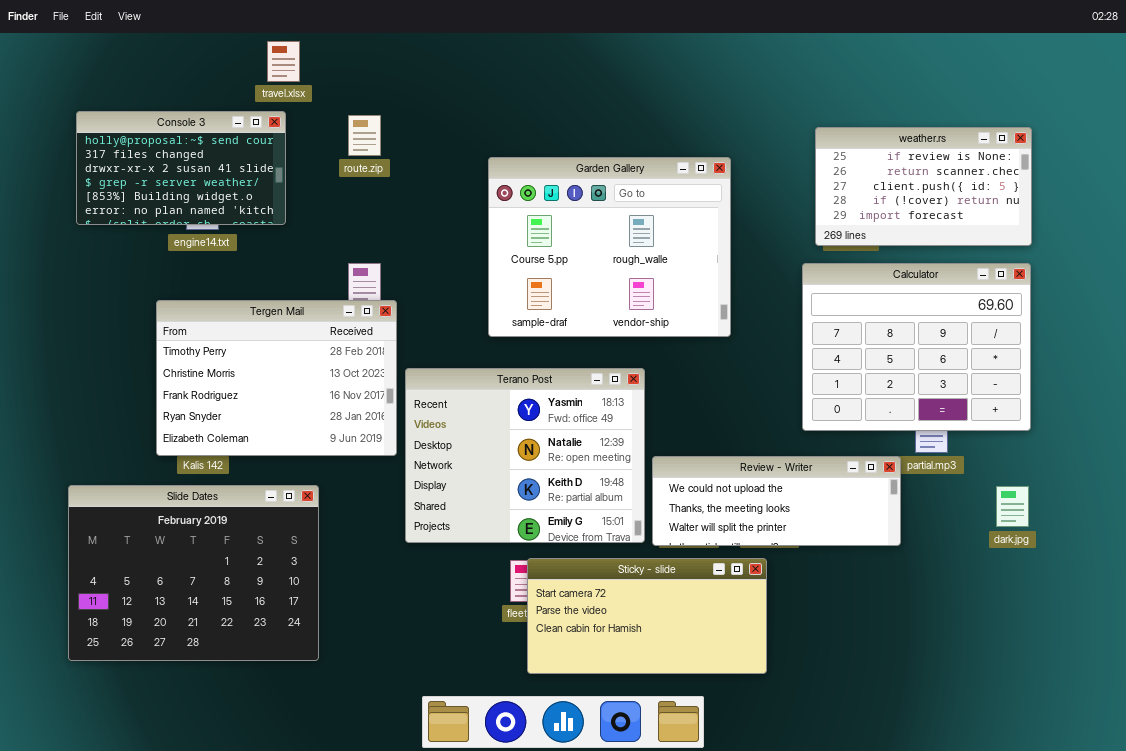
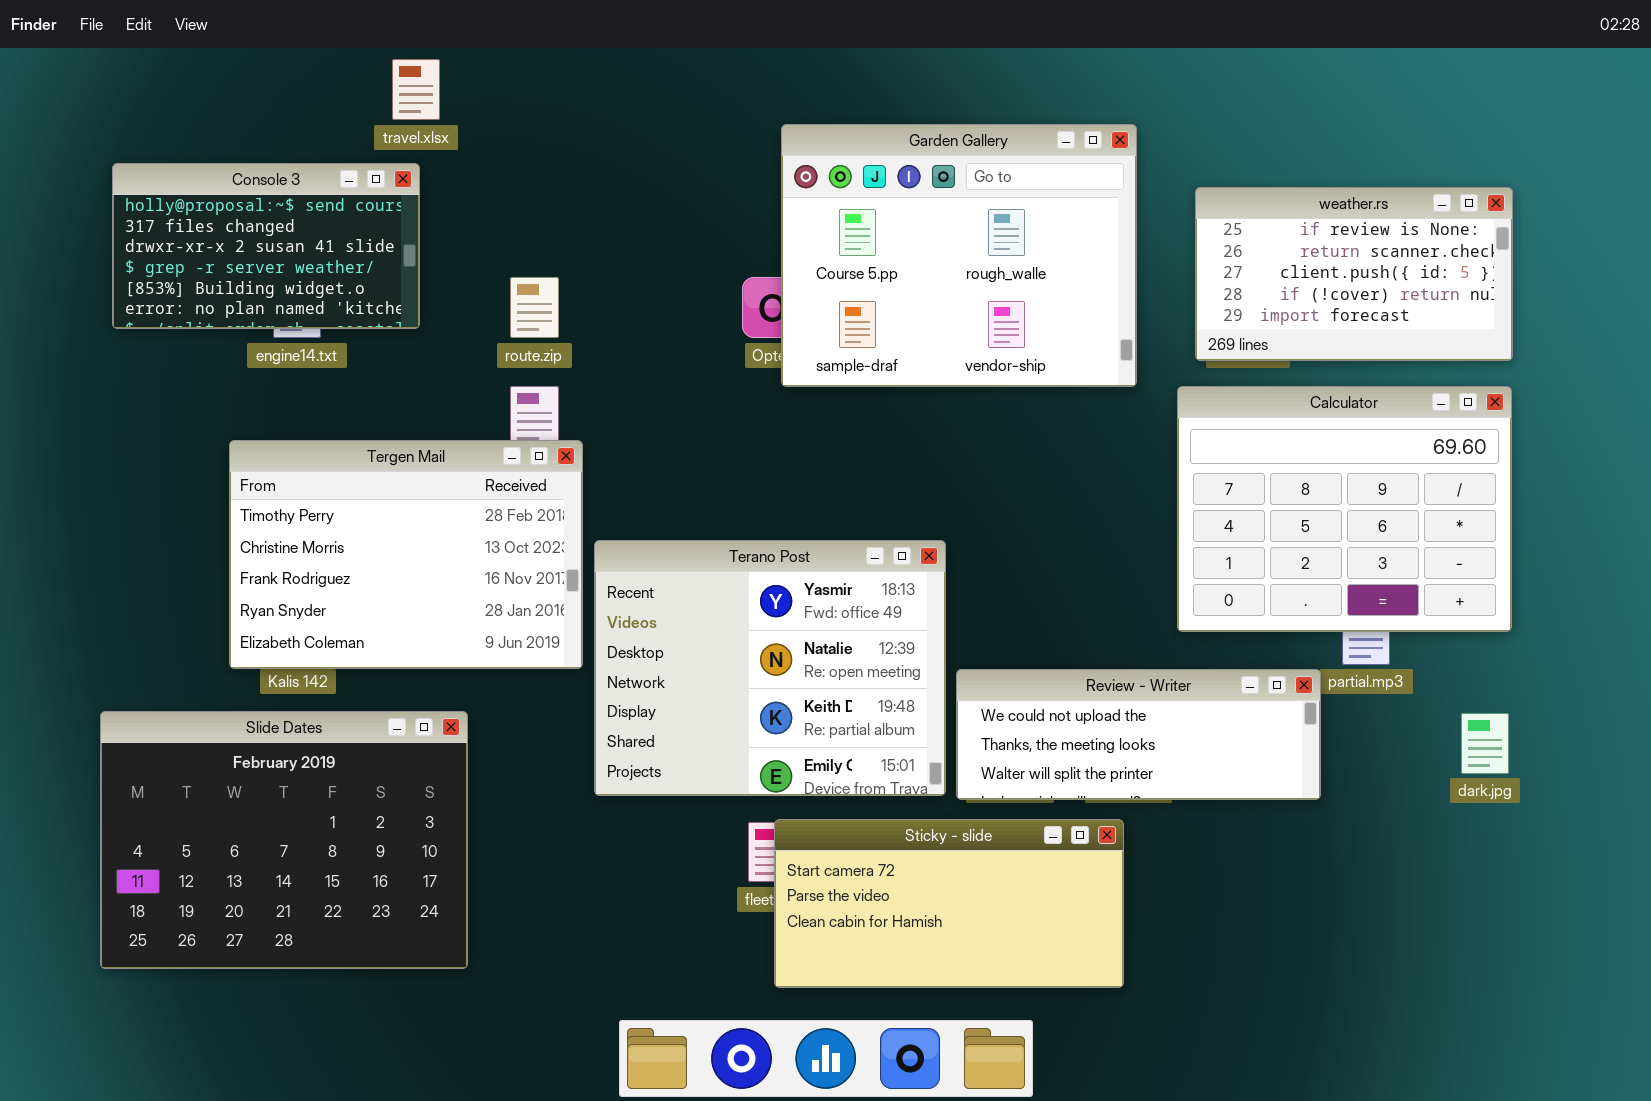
route.zip: [348,115,381,156] -> [510,277,559,338], moved
Garden Gallery: [488,157,731,337] -> [781,124,1137,387], moved

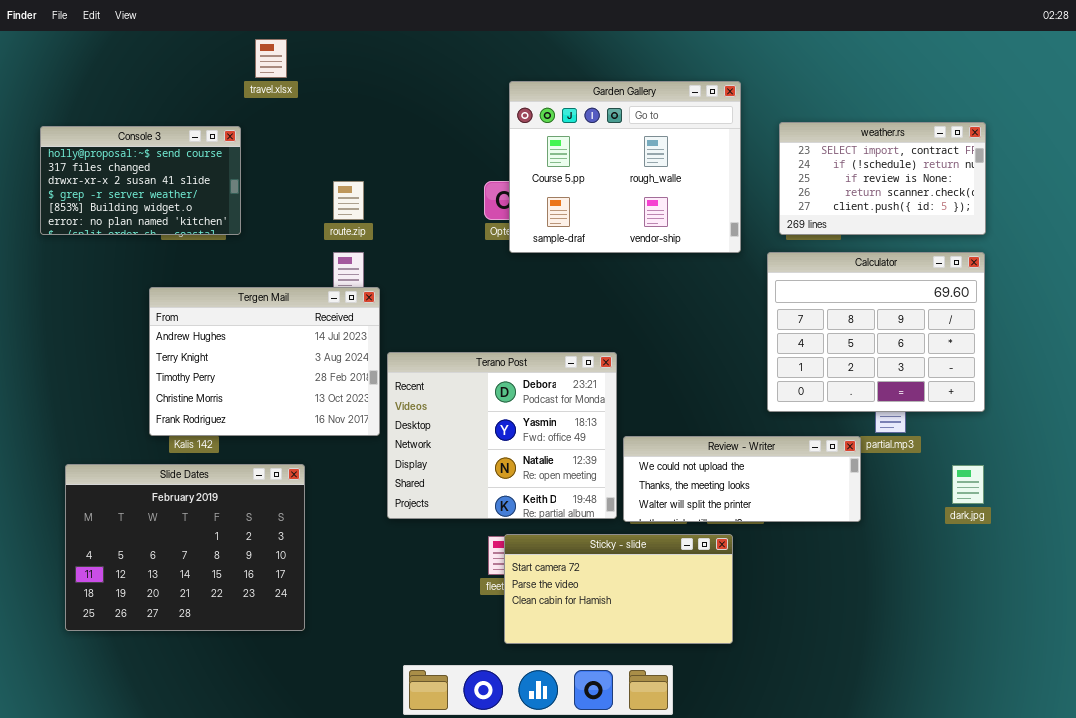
Console 3: [112,163,420,329] -> [40,126,241,235], moved
weather.rs: [1195,187,1513,361] -> [779,122,986,235], scrolled up 2 rows
Tergen Mail: [229,440,583,669] -> [149,287,380,436], scrolled up 2 rows
Terano Post: [594,540,946,796] -> [387,352,617,519], scrolled up 1 row

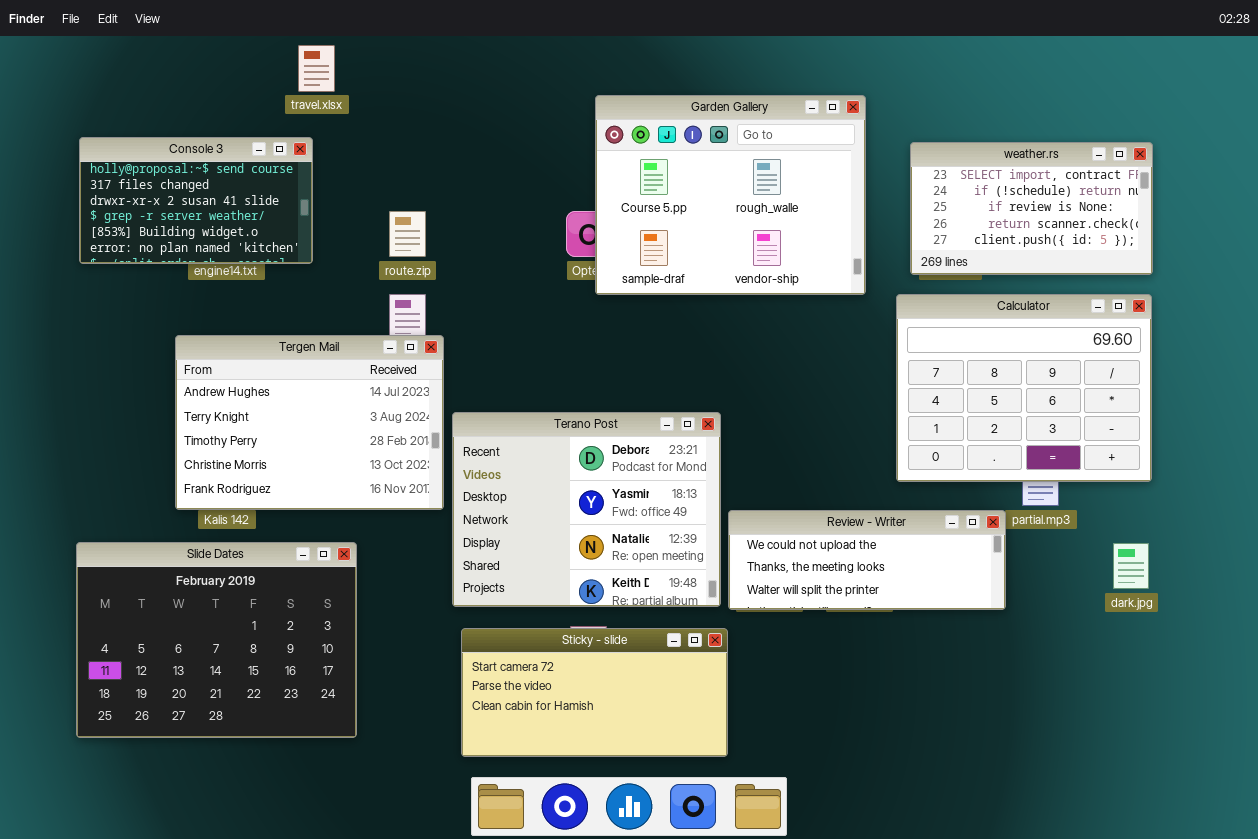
Console 3: [40,126,241,235] -> [79,137,313,264], moved
Sticky - slide: [504,534,733,644] -> [461,628,728,757], moved

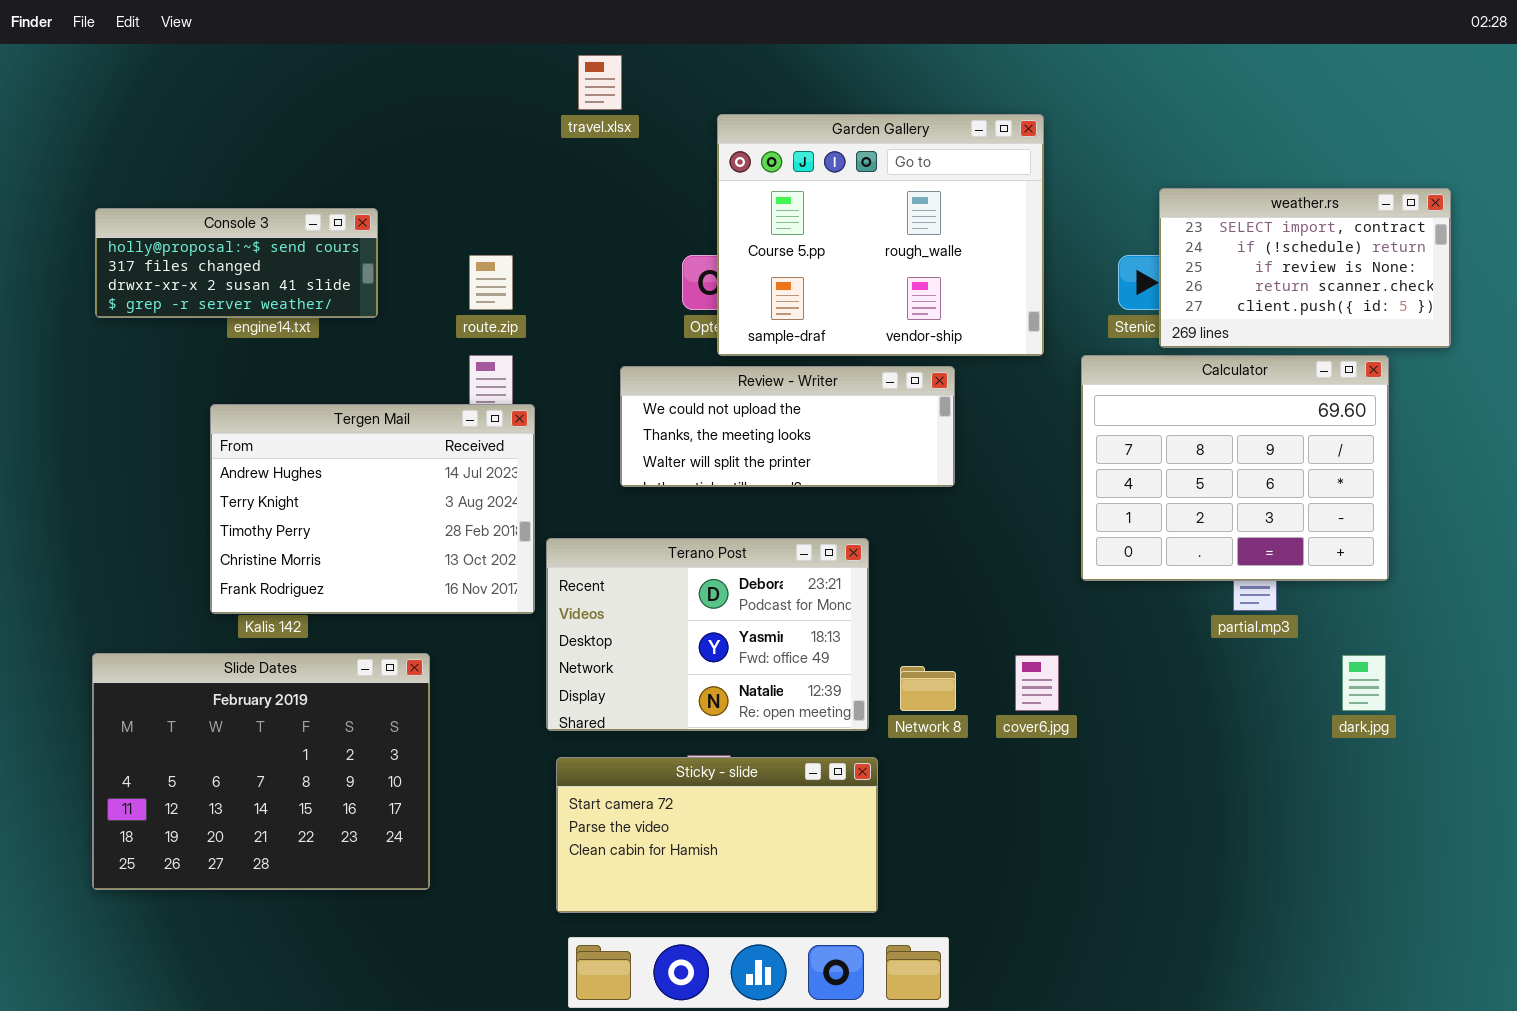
travel.xlsx: [298,45,335,92] -> [578,55,622,110], moved
Console 3: [79,137,313,264] -> [95,208,378,318], resized
weather.rs: [910,142,1153,275] -> [1159,188,1451,348], moved
Terano Post: [452,412,721,607] -> [546,538,869,731], resized
Review - Writer: [728,510,1006,610] -> [620,366,955,487], moved

